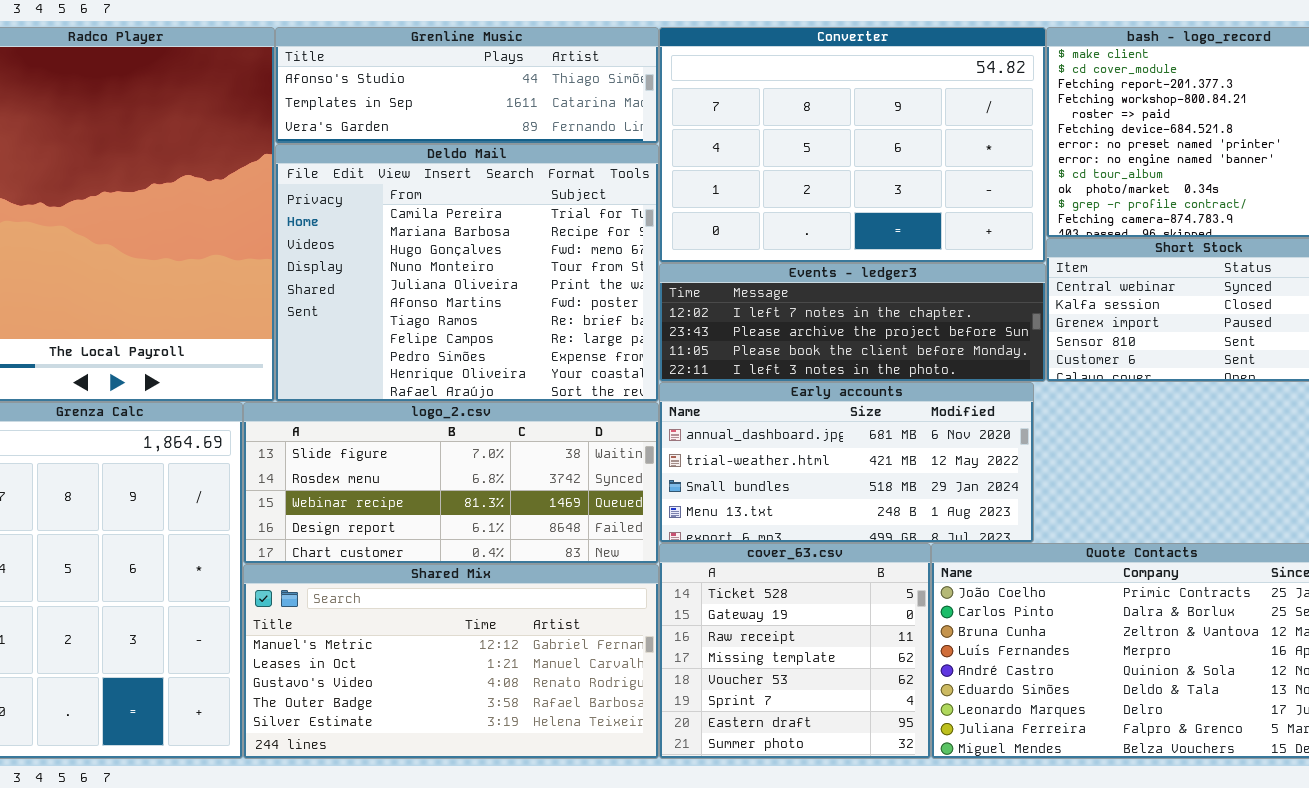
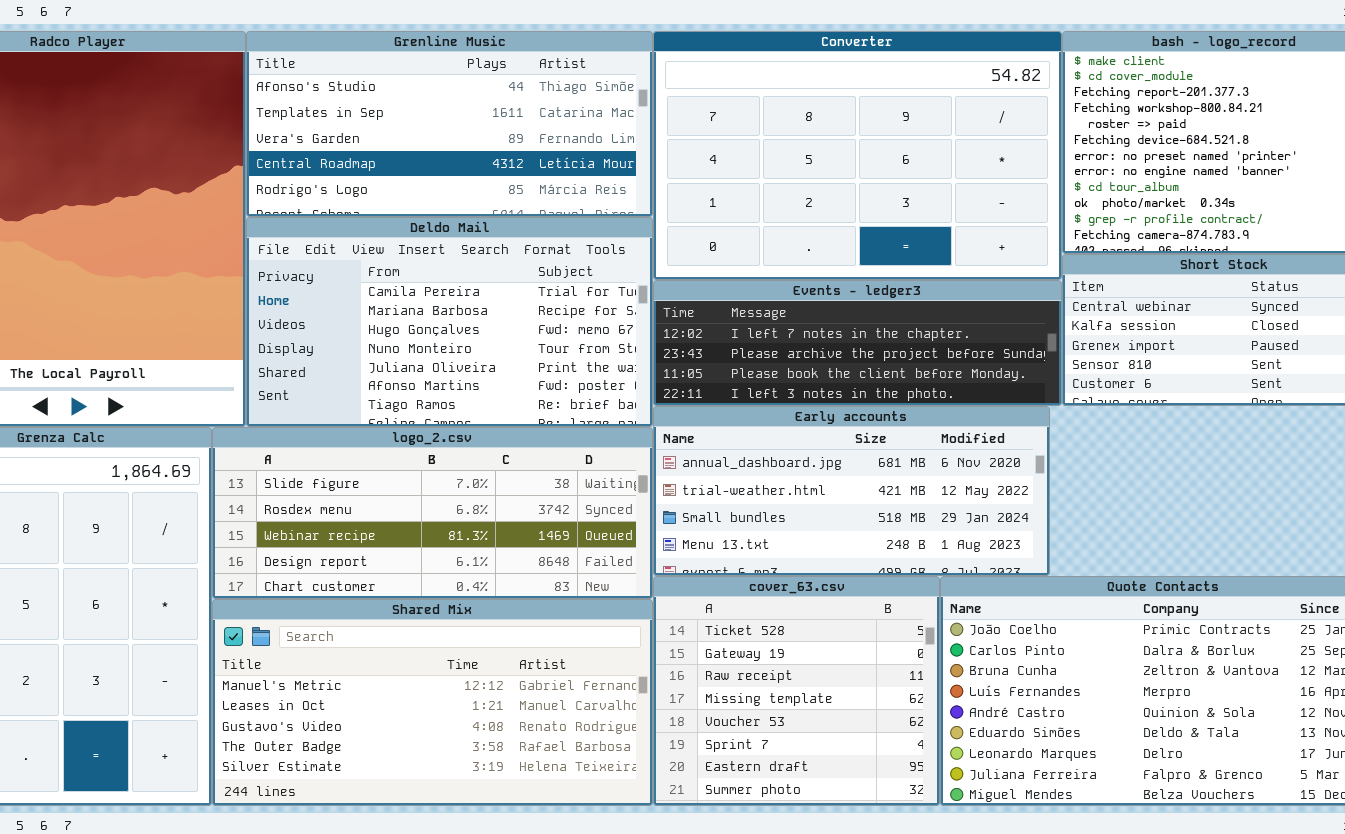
Grenline Music: [275,27,659,144] -> [246,31,653,217], resized
Deldo Mail: [275,144,659,402] -> [246,217,653,427], resized

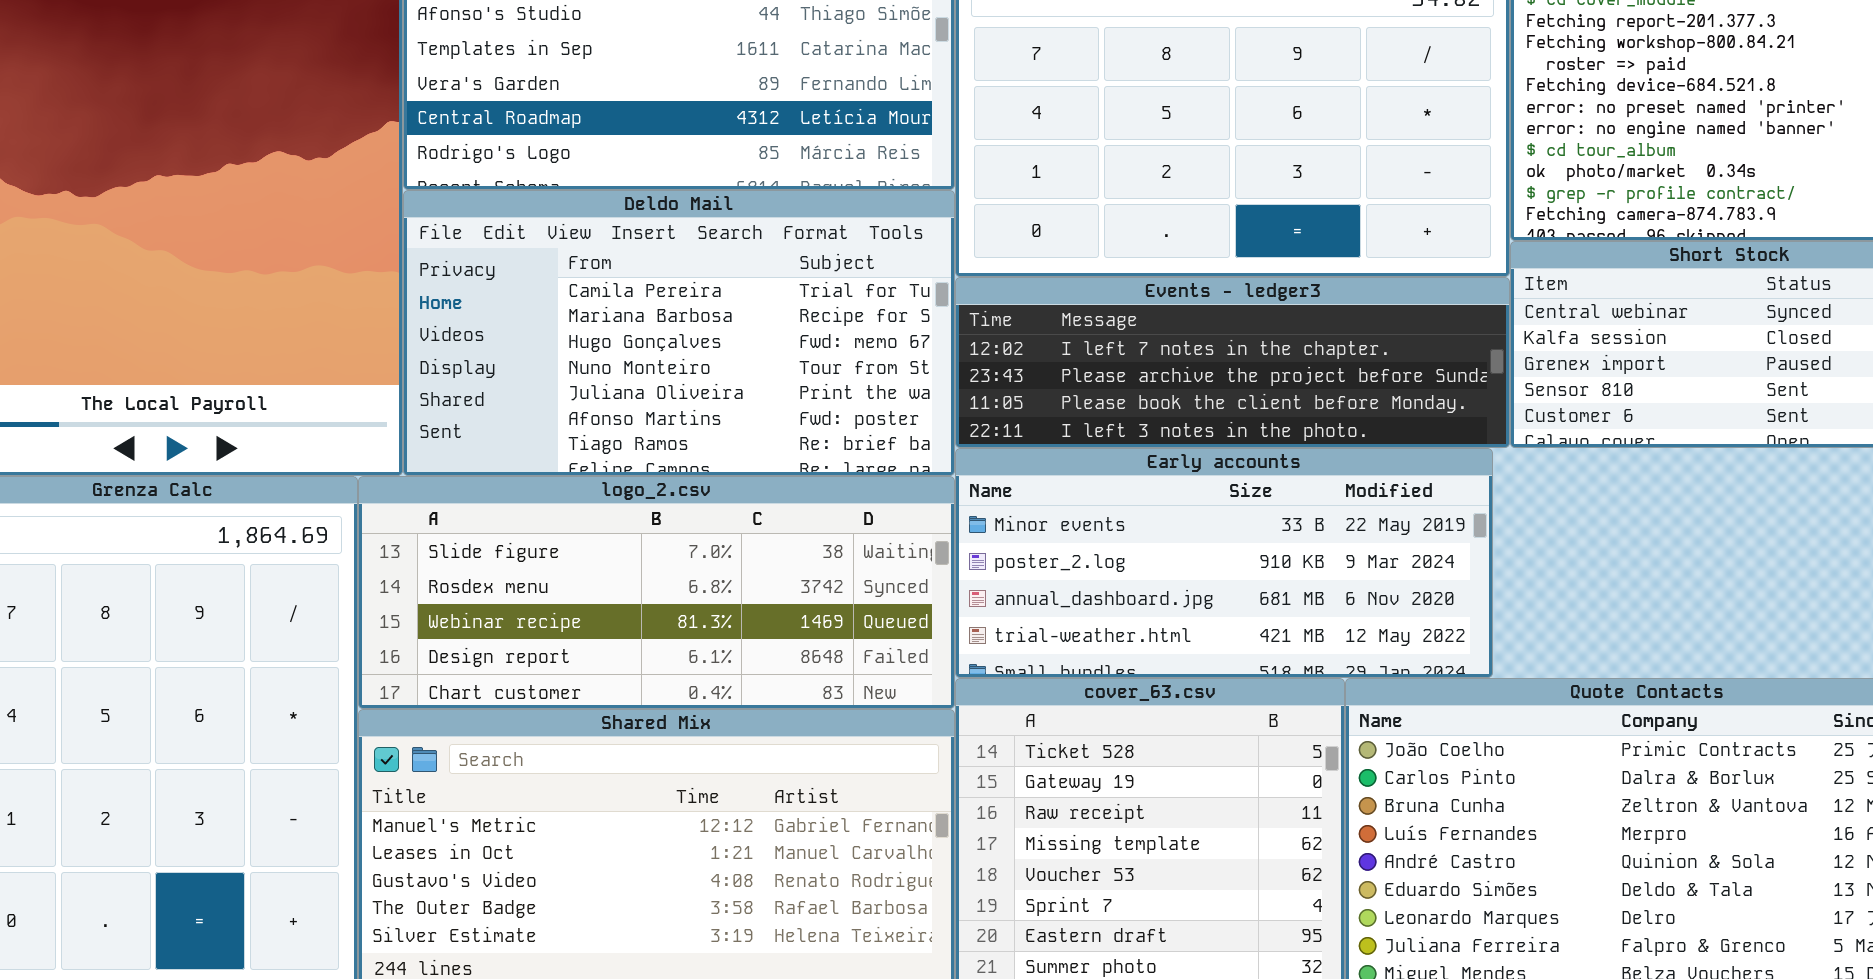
Early accounts: [653,406,1050,576] -> [955,448,1493,678], scrolled up 2 rows

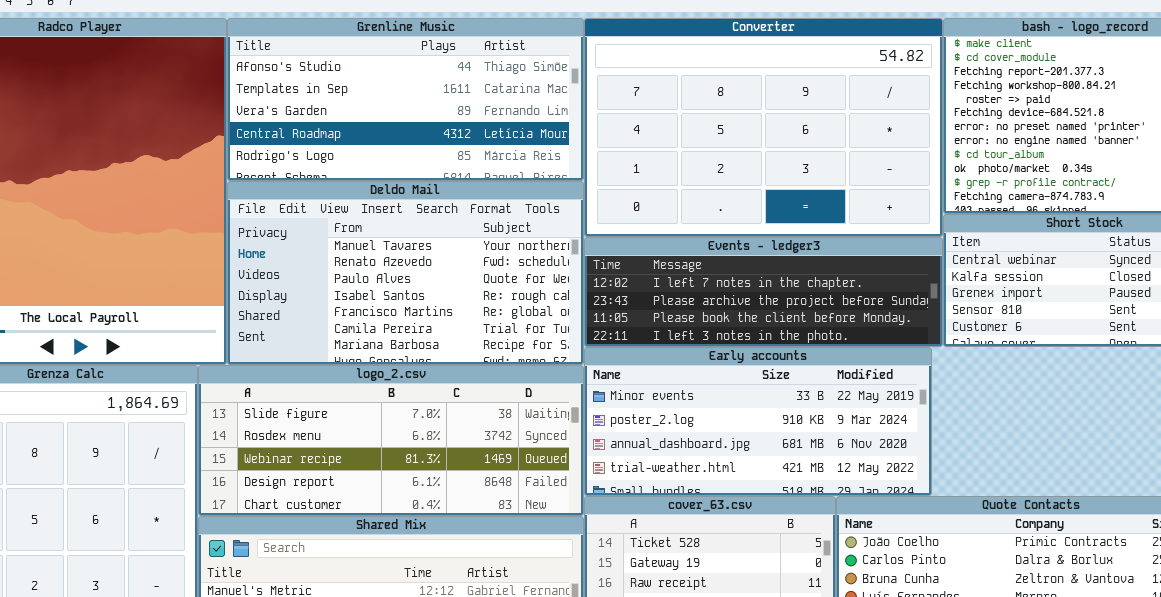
Deldo Mail: [403,190,955,476] -> [227,181,584,365], scrolled up 5 rows

